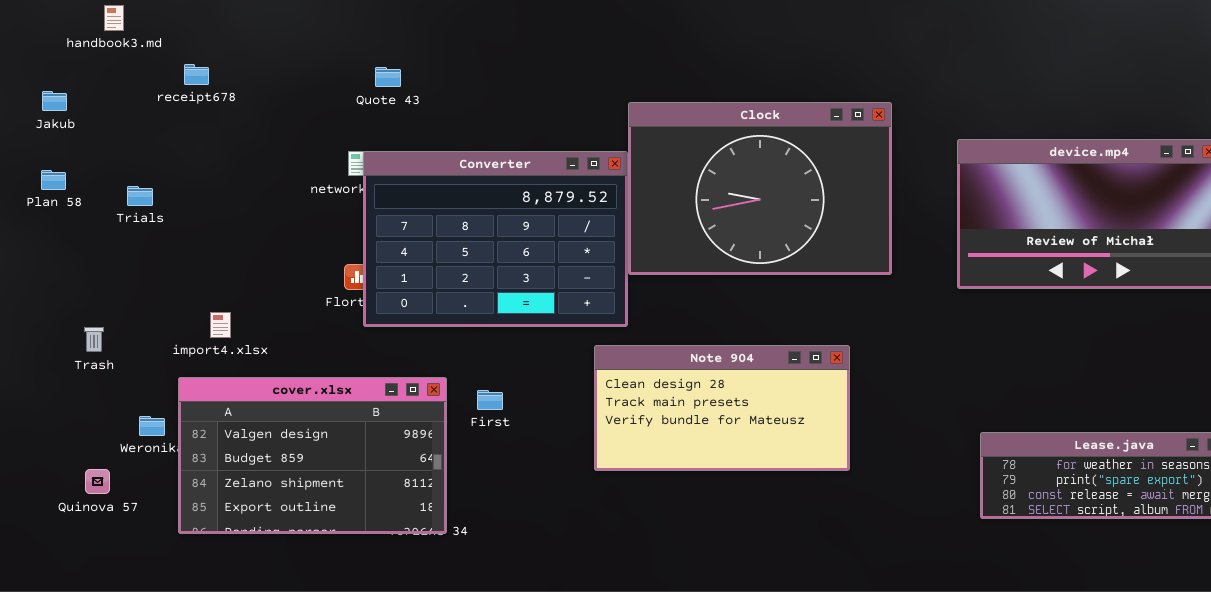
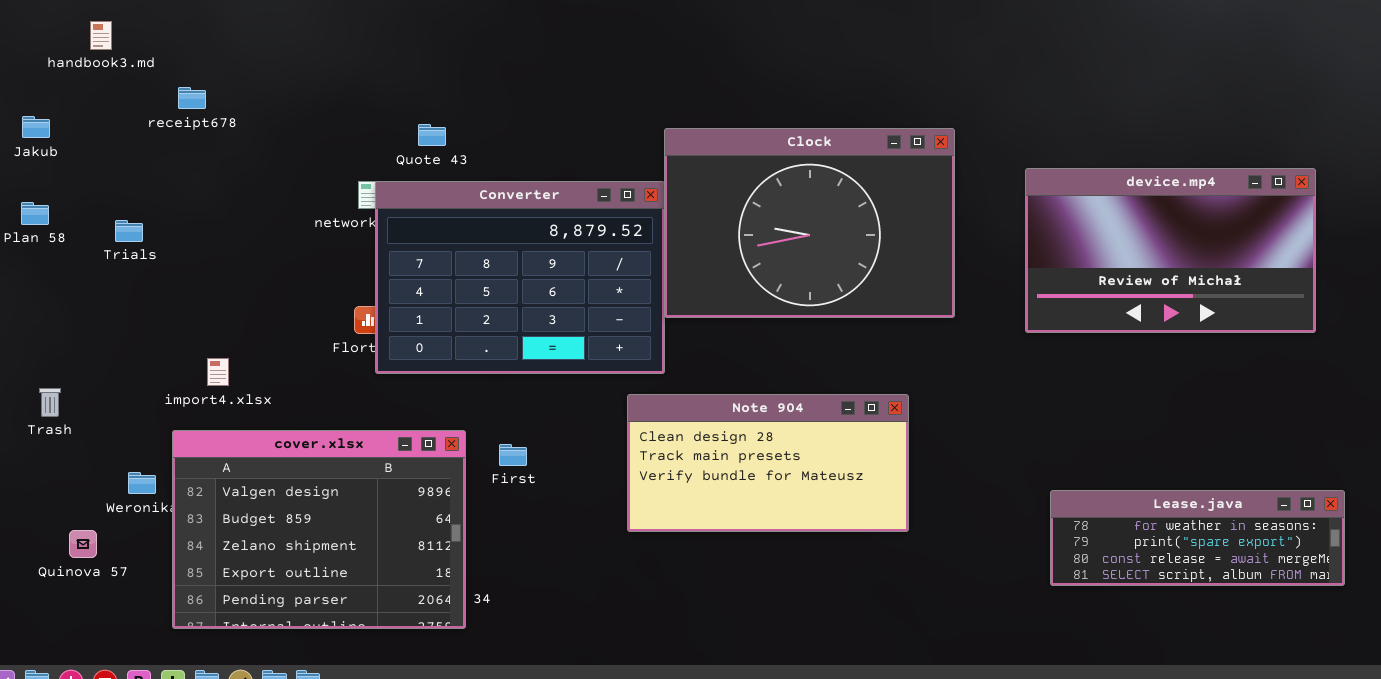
Quote 43: [375,67,401,87] -> [418,124,446,146], moved
Trash: [84,327,104,352] -> [39,388,61,417], moved
cover.xlsx: [178,377,447,534] -> [172,430,466,629], resized

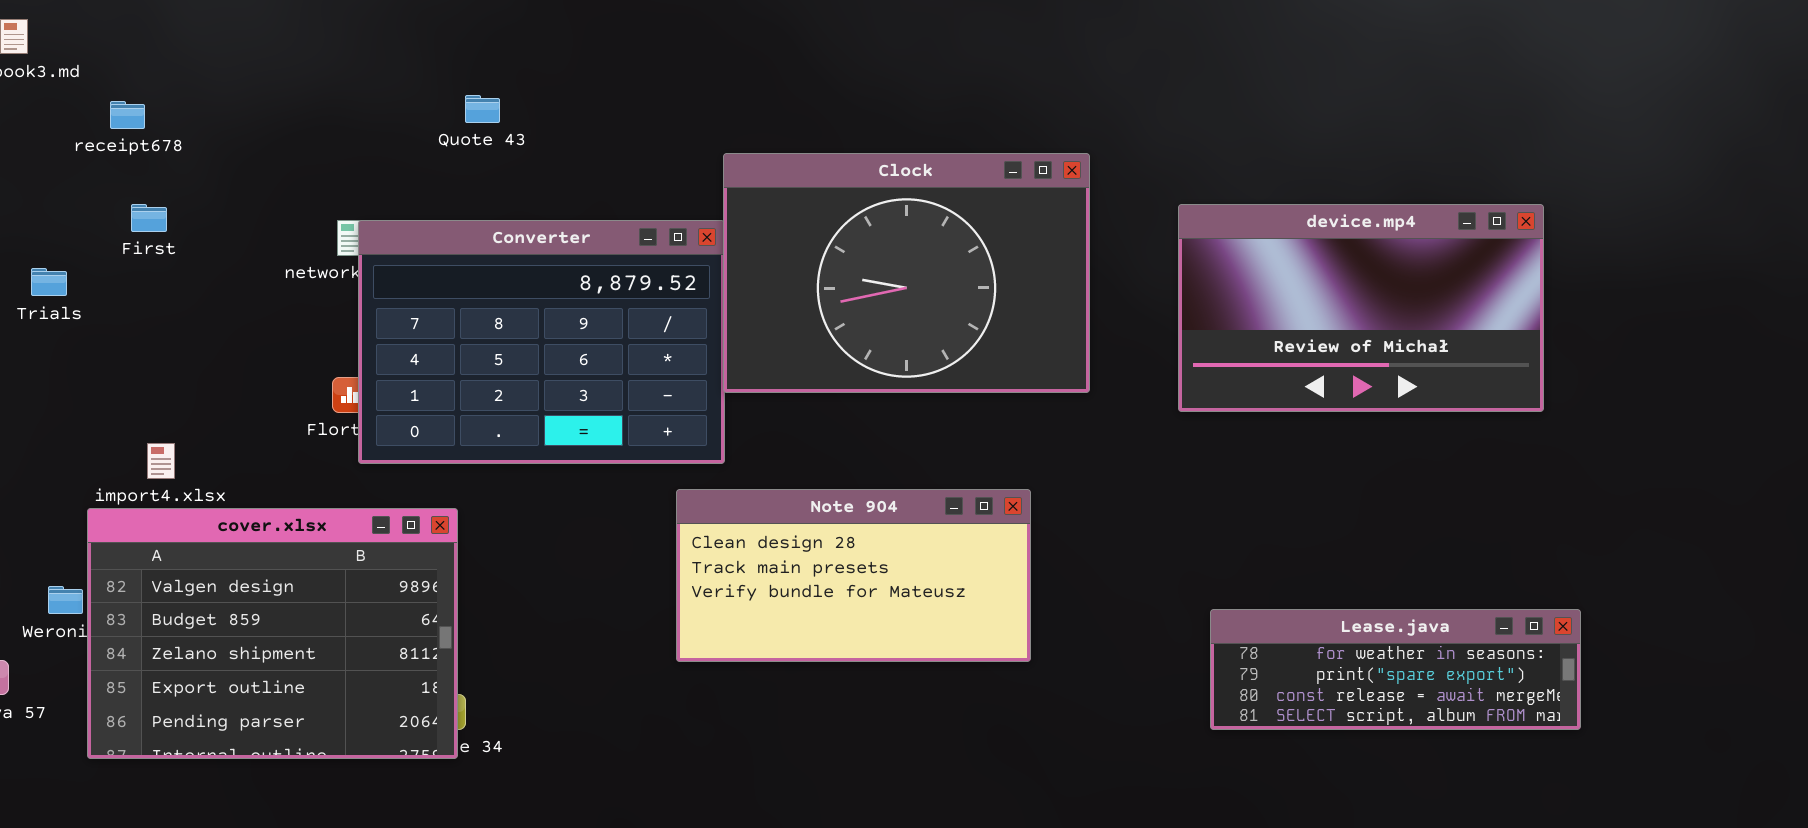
Quote 43: [418,124,446,146] -> [465,95,500,123], moved
cover.xlsx: [172,430,466,629] -> [87,508,458,759], moved
First: [499,444,527,466] -> [131,204,167,232], moved

